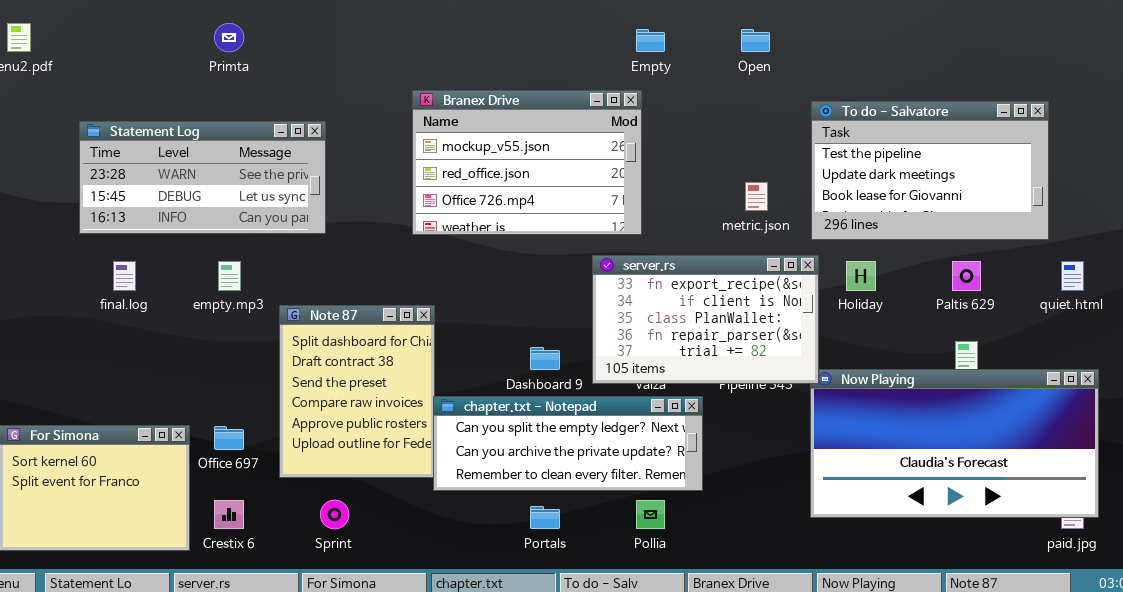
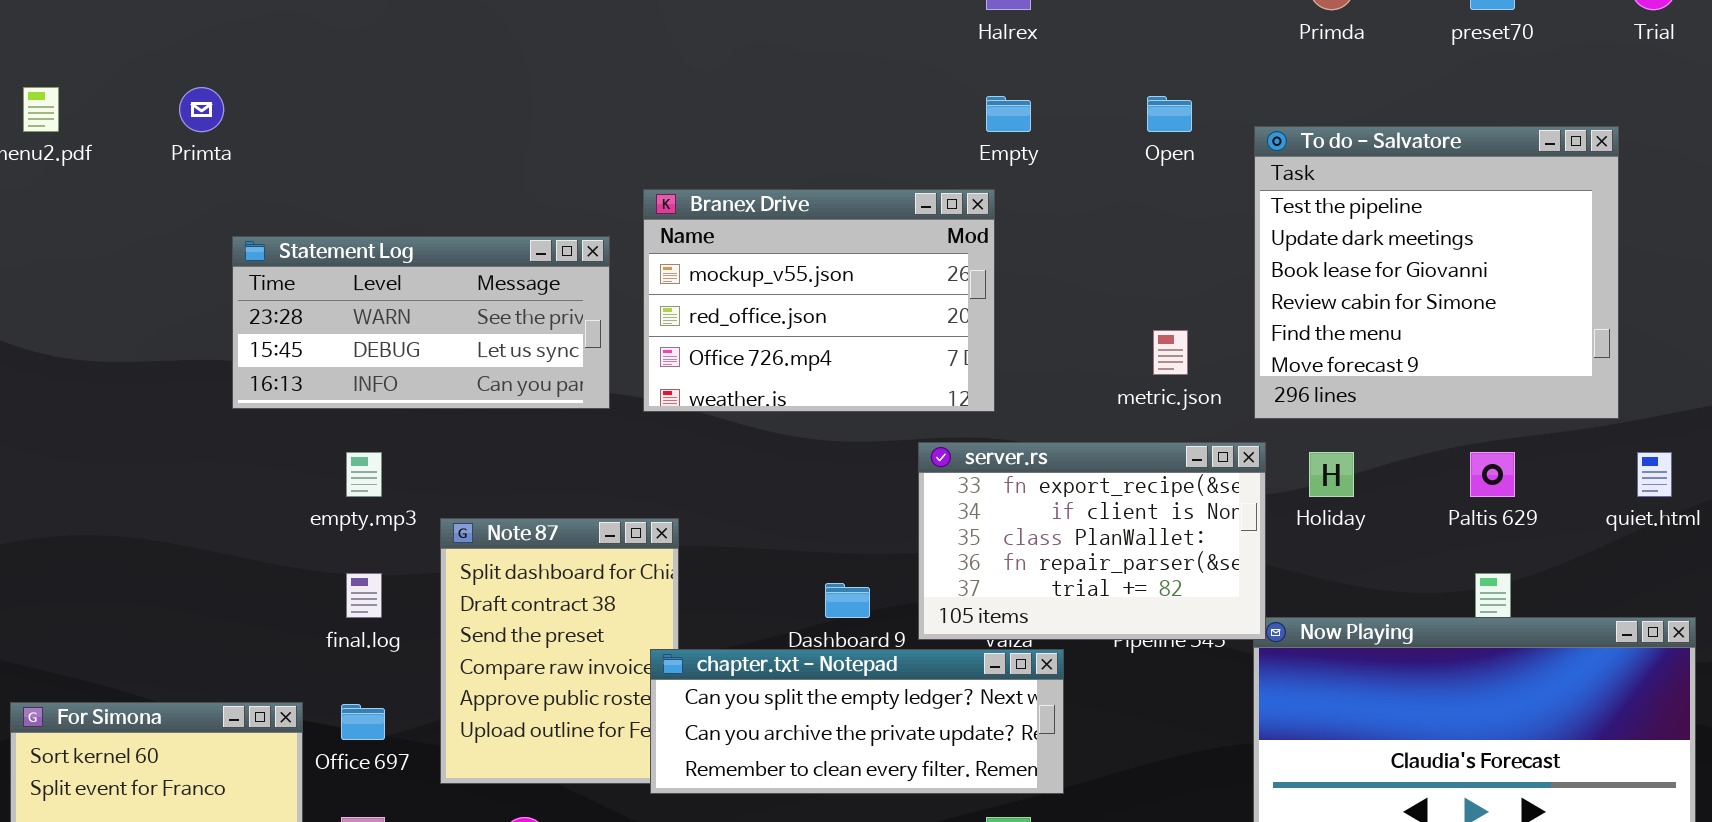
Primta: [214,23,244,52] -> [179,87,224,132], moved
To do - Salvatore: [811,101,1049,240] -> [1254,126,1619,419], resized
Statement Log: [79,121,326,234] -> [232,236,610,409], moved
final.log: [113,261,136,291] -> [346,573,382,618], moved
chapter.txt - Notepad: [433,396,703,491] -> [650,649,1064,794], moved

